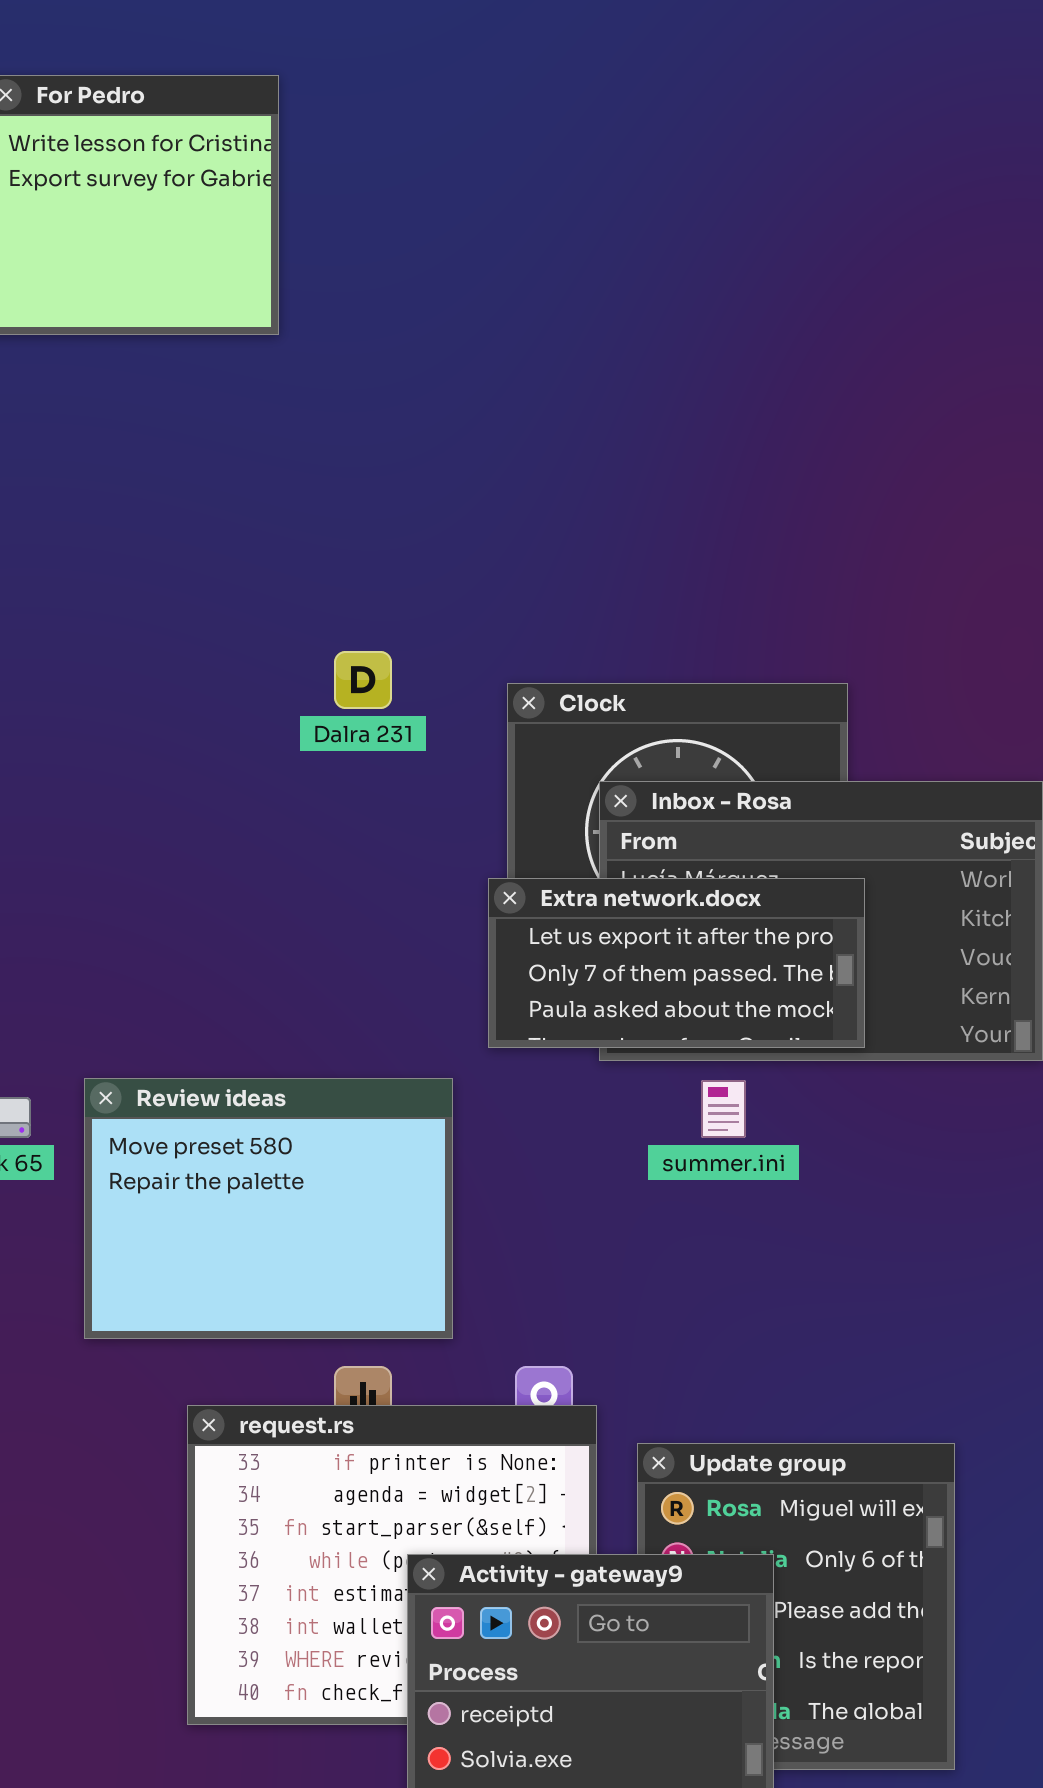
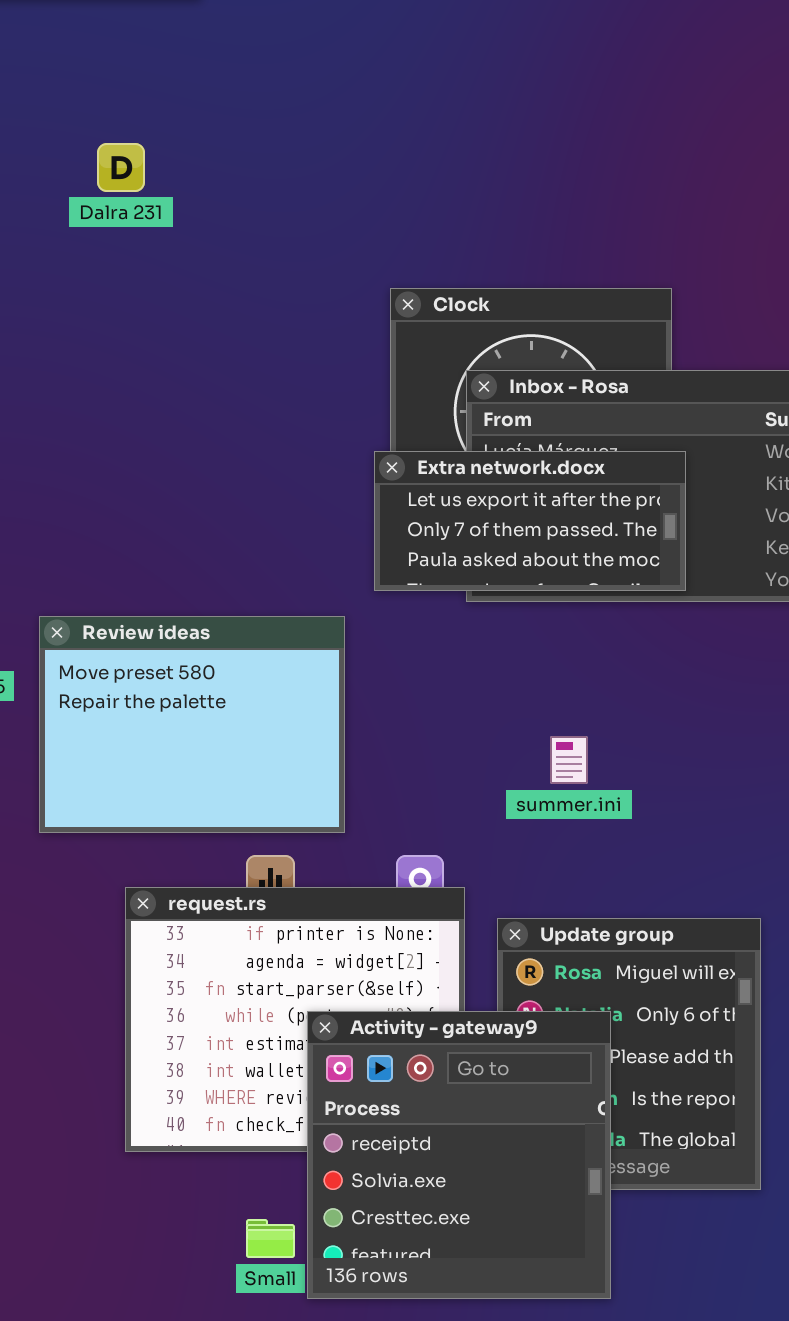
Dalra 231: [334,651,392,709] -> [97,143,145,192], moved
summer.ini: [701,1080,746,1138] -> [550,736,588,784], moved

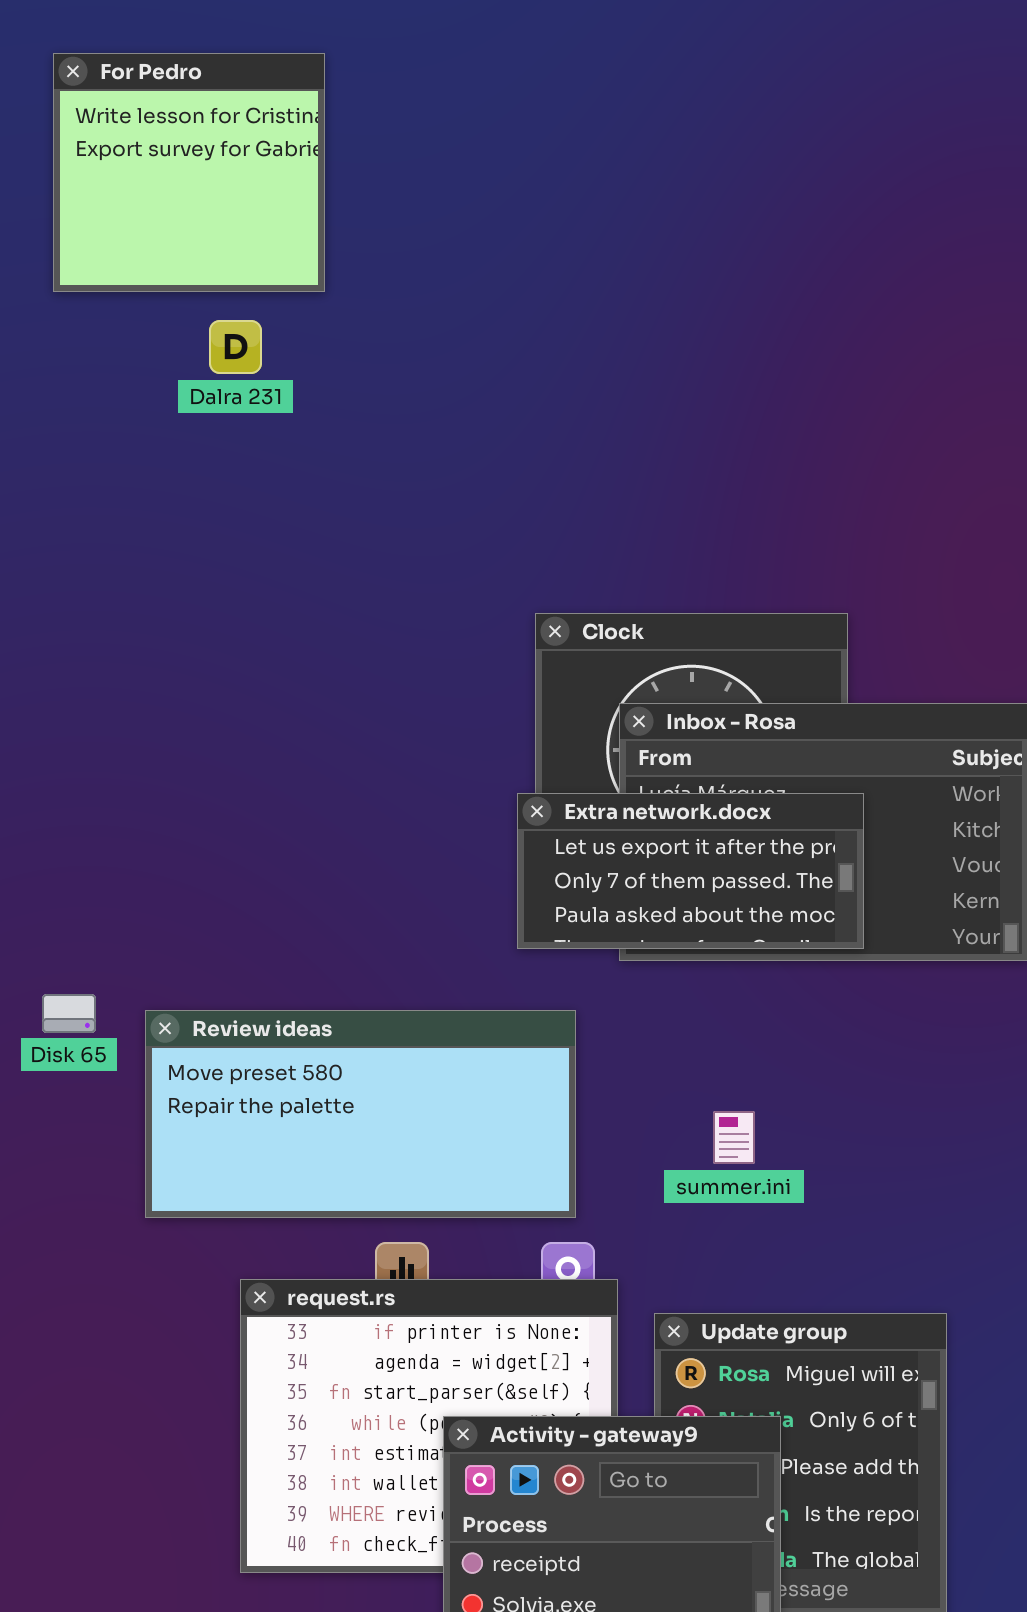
Dalra 231: [97,143,145,192] -> [209,320,262,374], moved
Review ideas: [39,616,345,833] -> [145,1010,576,1218], resized

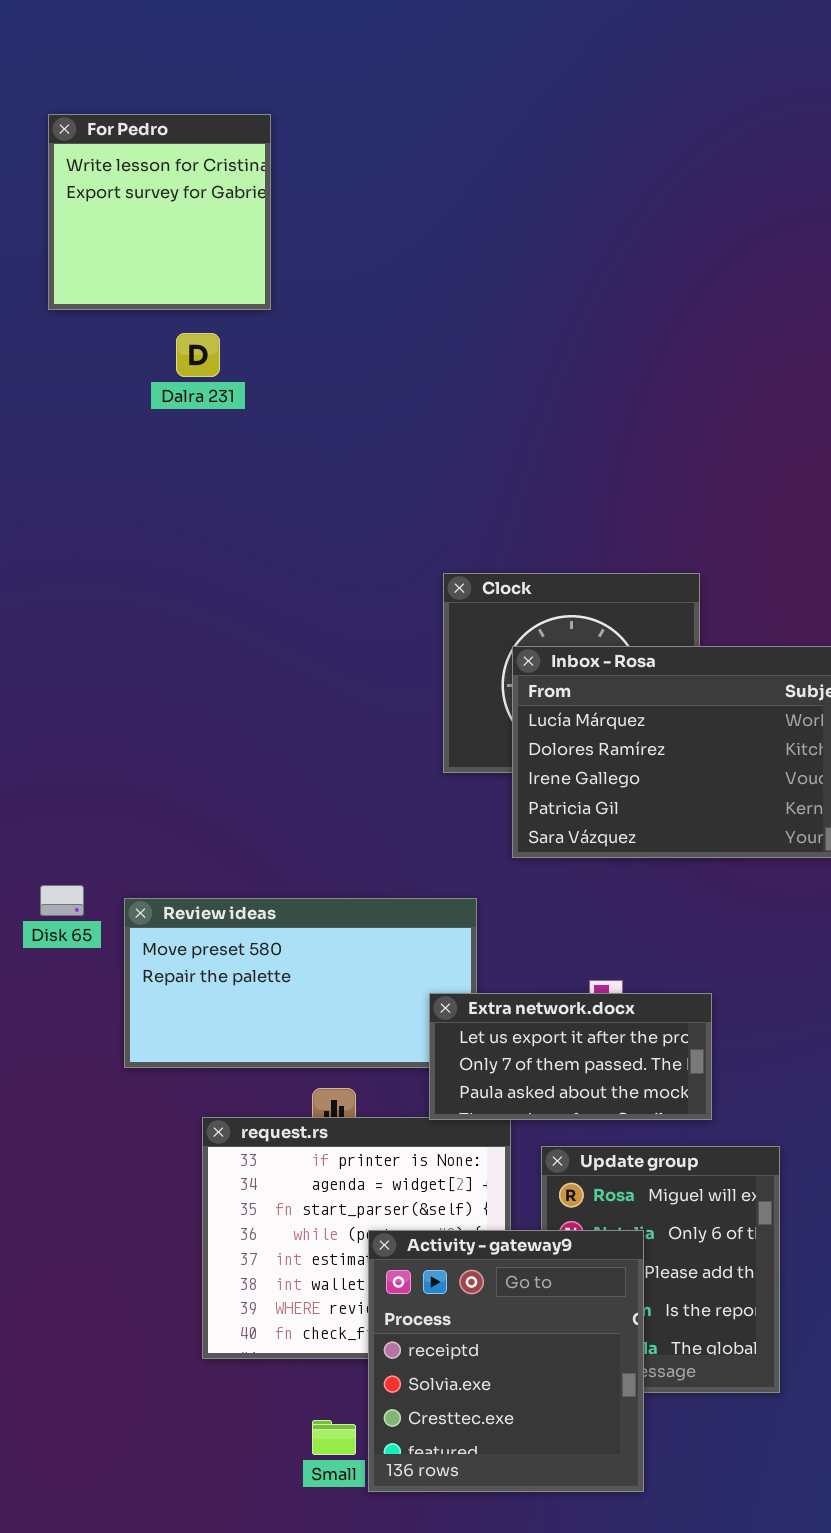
Extra network.docx: [517,793,864,949] -> [429,993,712,1120], moved

